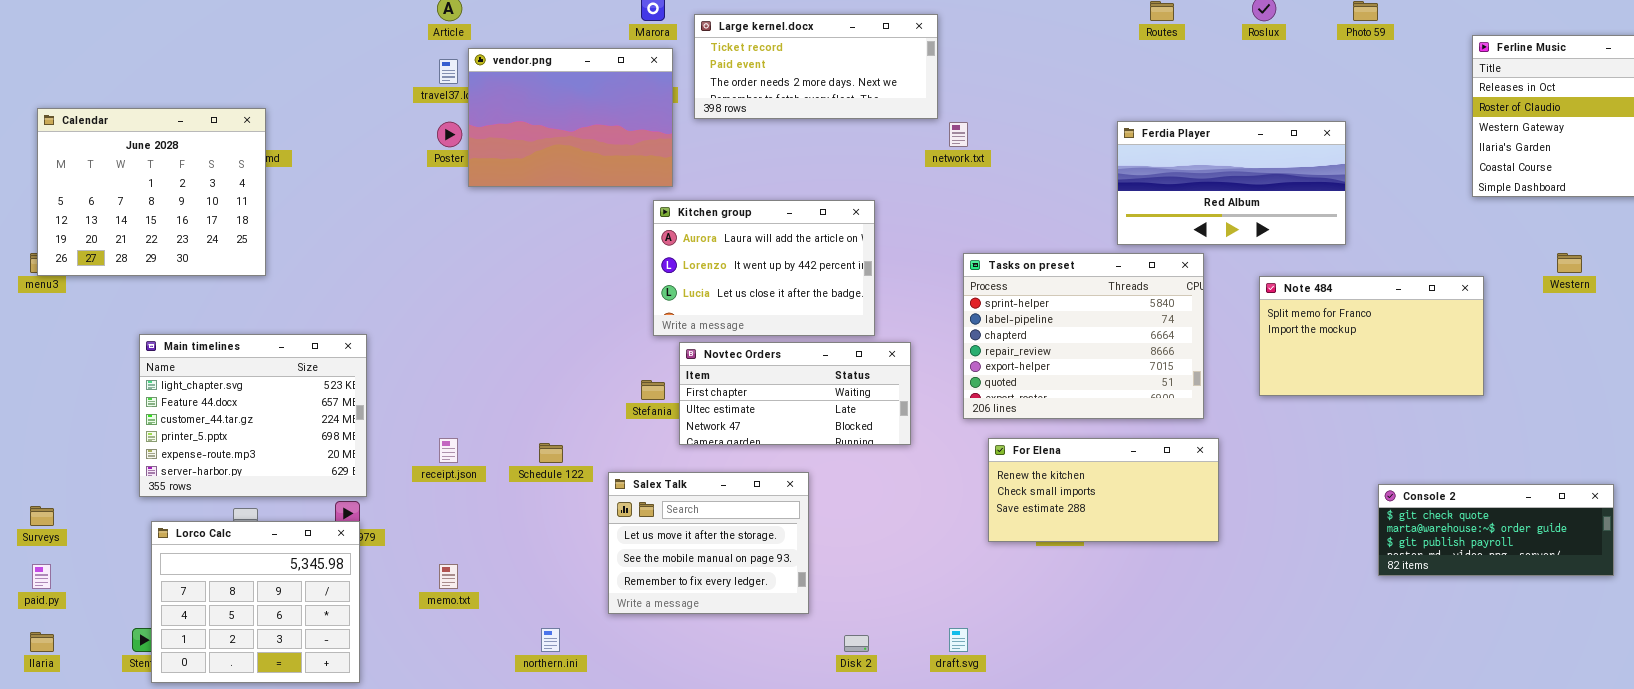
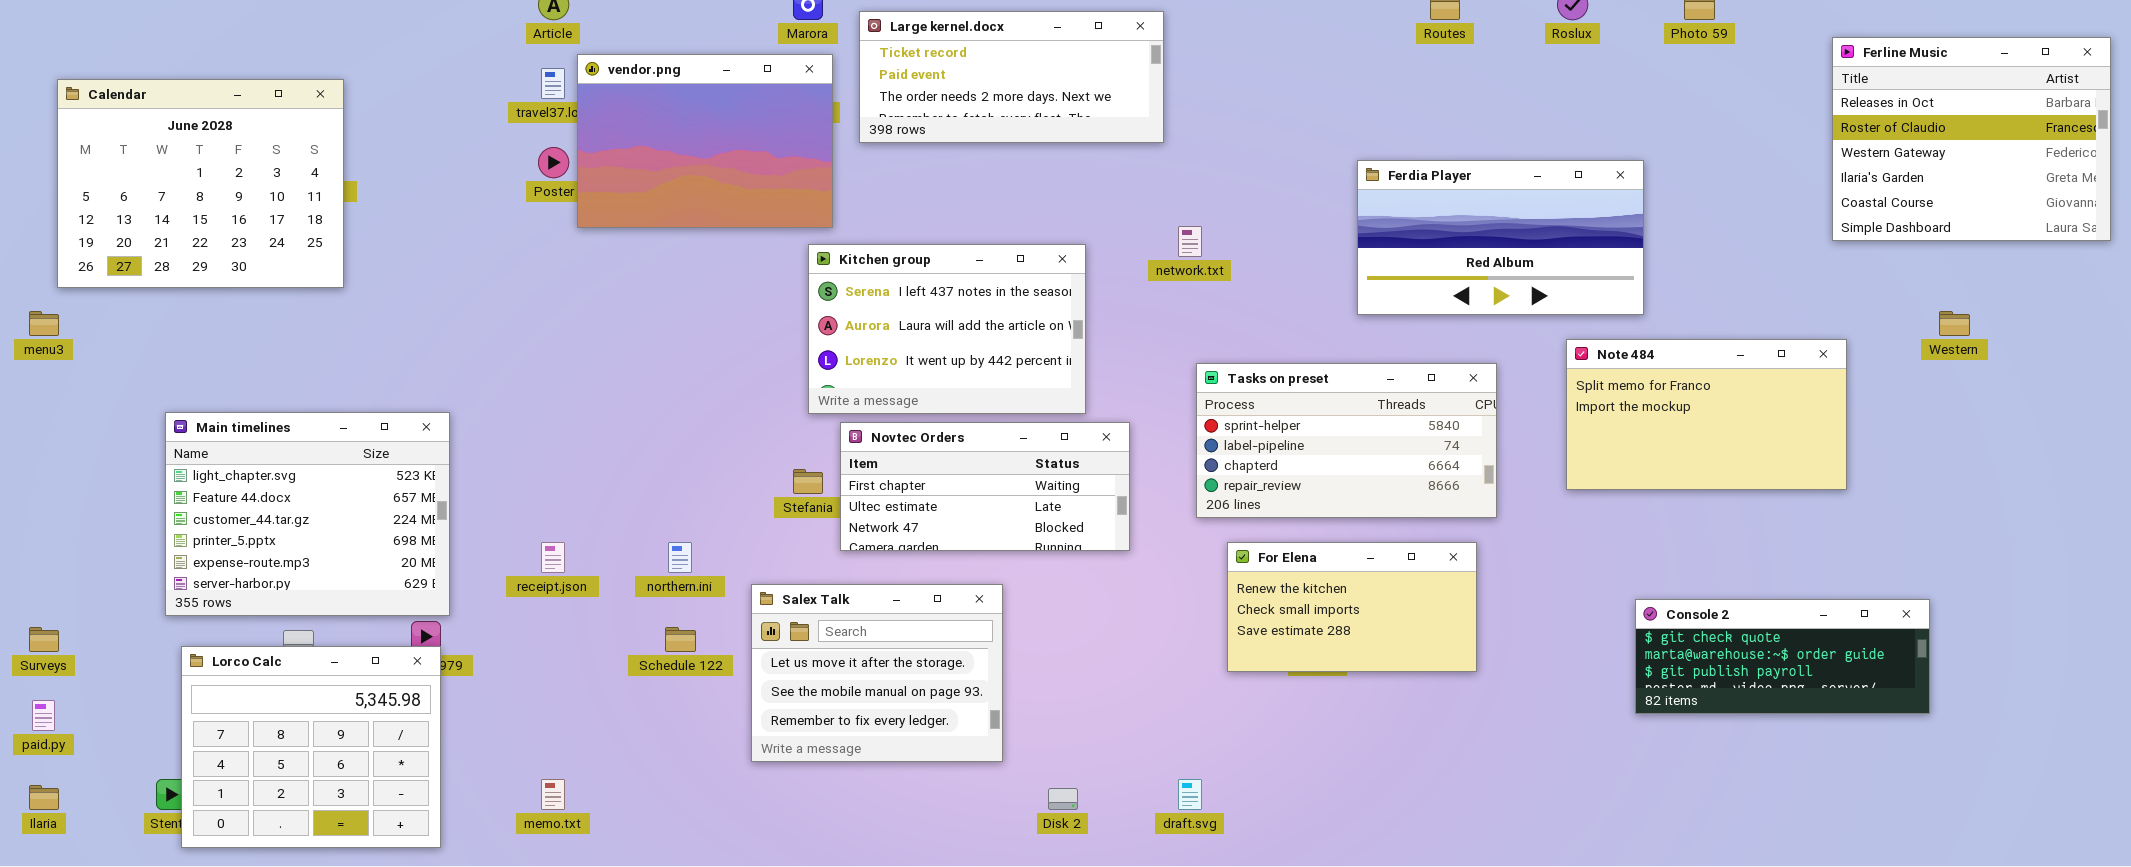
Calendar: [37,108,266,276] -> [57,79,344,288], moved
Ferdia Player: [1117,121,1346,245] -> [1357,160,1644,315], moved
network.txt: [949,122,968,147] -> [1178,226,1202,257], moved
Kitchen group: [653,200,875,336] -> [808,244,1086,414], scrolled up 1 row
Tasks on preset: [963,253,1204,419] -> [1196,363,1497,518], resized
For Elena: [988,438,1219,542] -> [1227,542,1477,672], resized
Schedule 122: [539,443,563,463] -> [665,627,696,652], moved
Console 2: [1378,484,1614,576] -> [1635,599,1930,714], moved
memo.txt: [439,564,458,589] -> [541,779,565,810], moved
northern.ini: [541,628,560,652] -> [668,542,692,573], moved

